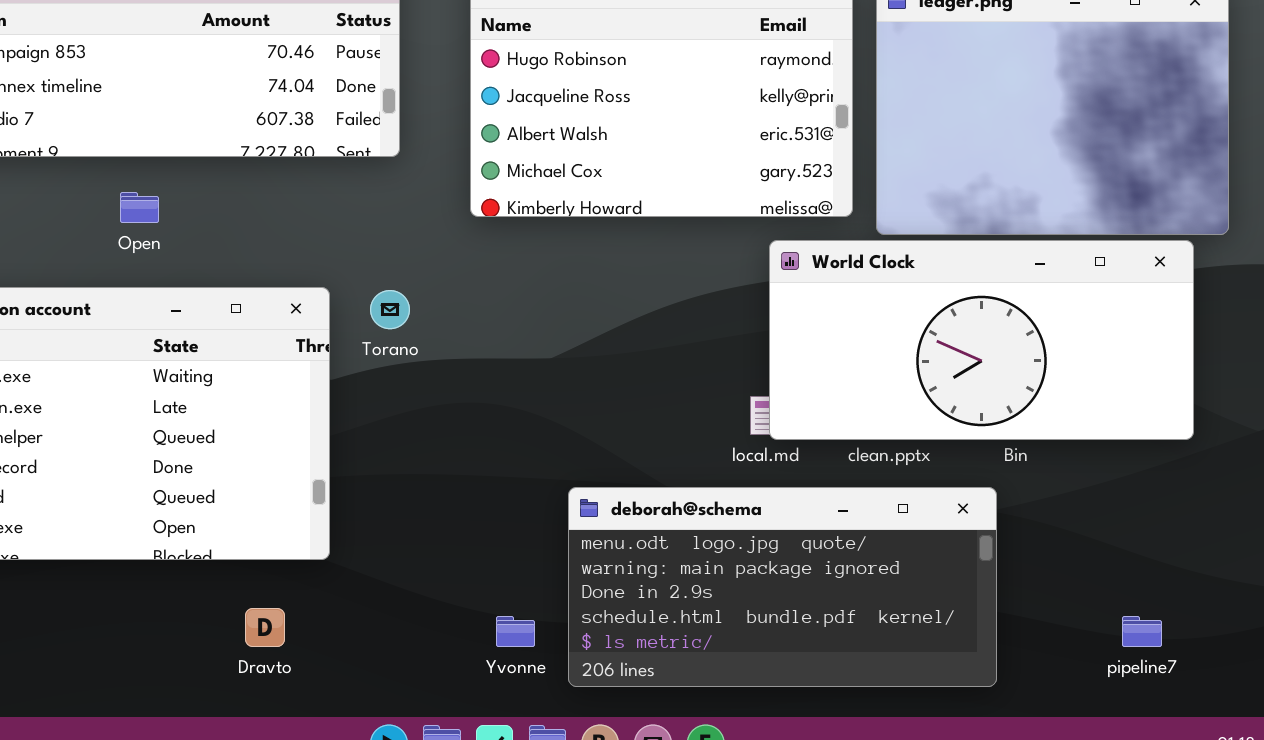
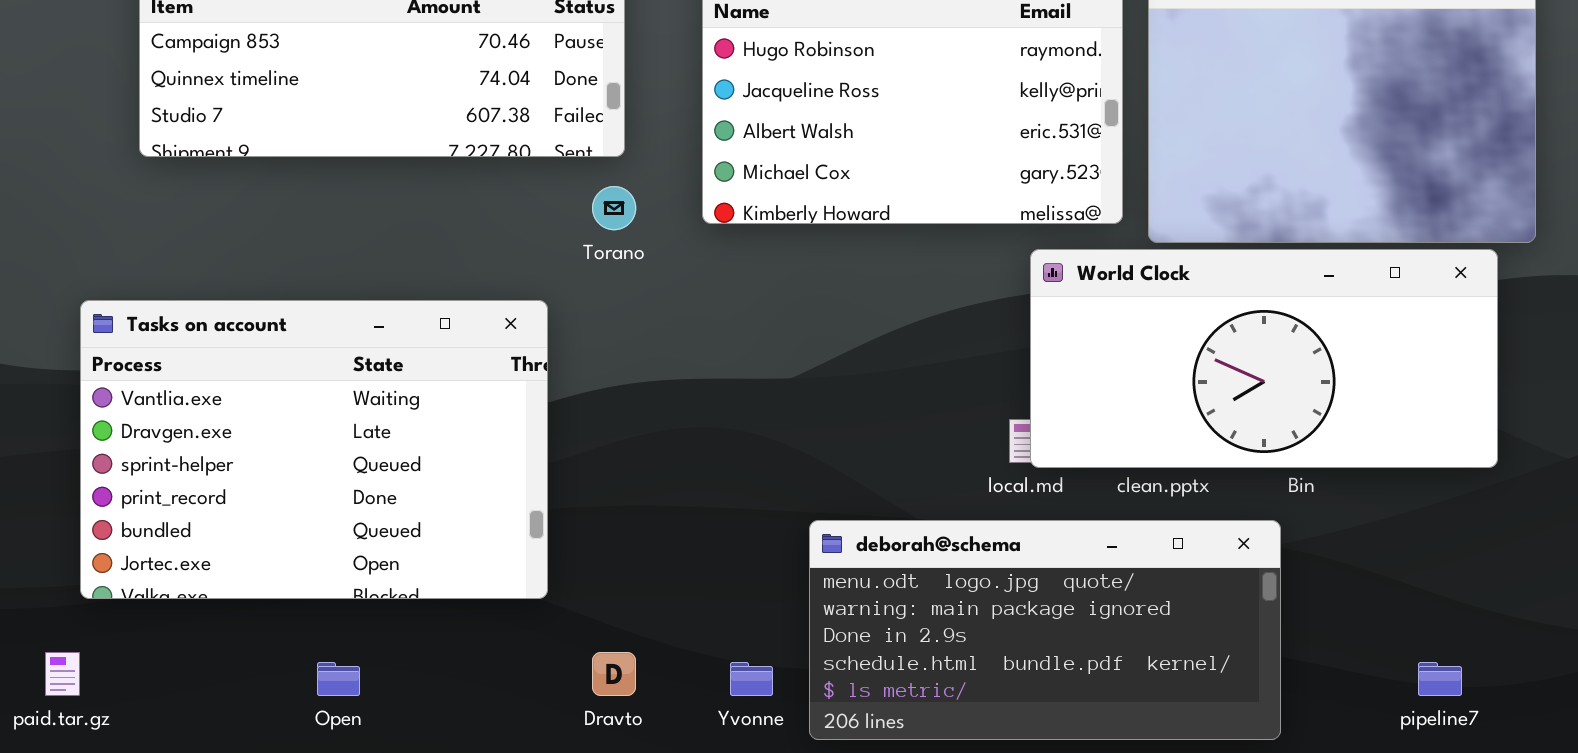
Open: [120,192,159,223] -> [317,662,360,696], moved
Torano: [370,290,410,329] -> [592,186,636,230], moved
Dravto: [245,608,285,647] -> [592,652,636,696], moved

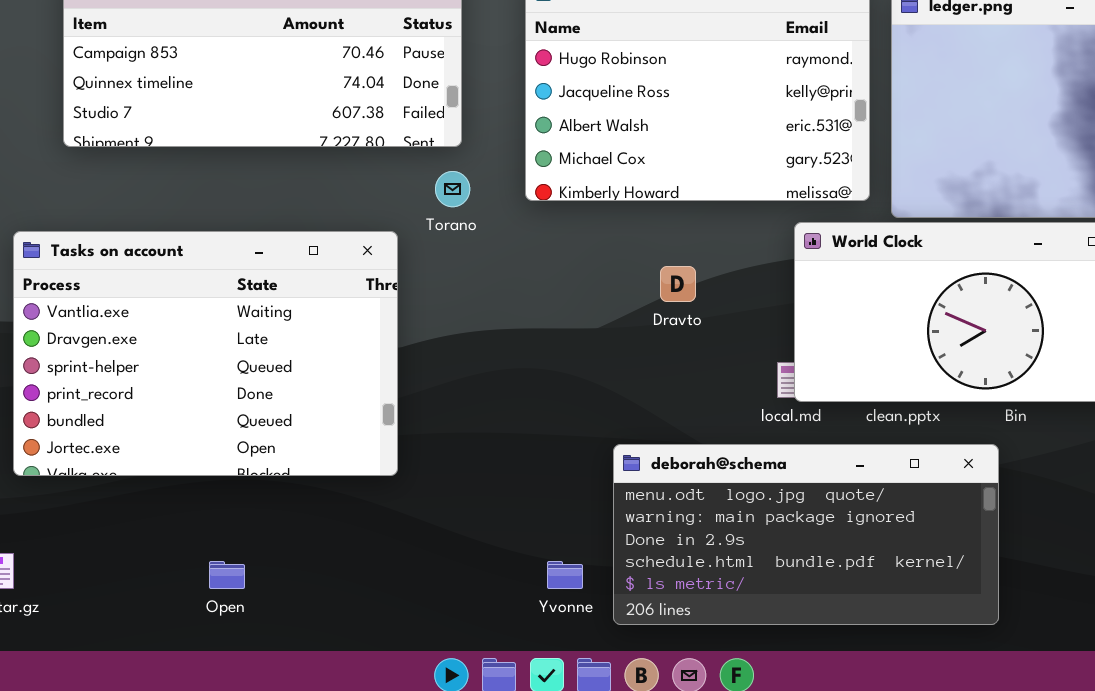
Tasks on account: [80,300,548,599] -> [13,231,398,476], moved
Dravto: [592,652,636,696] -> [660,266,696,302], moved

